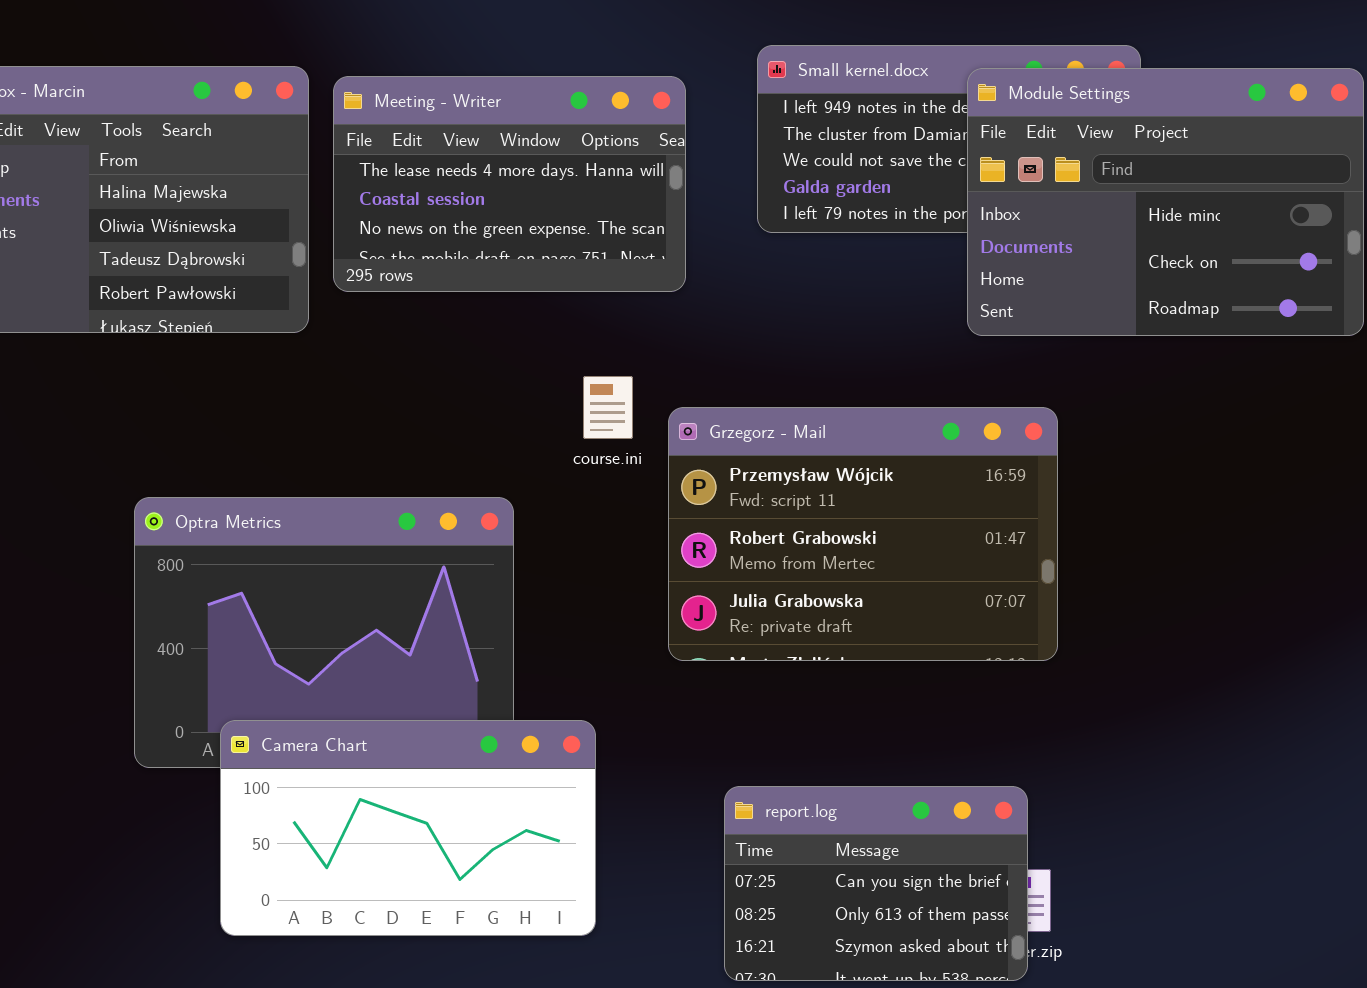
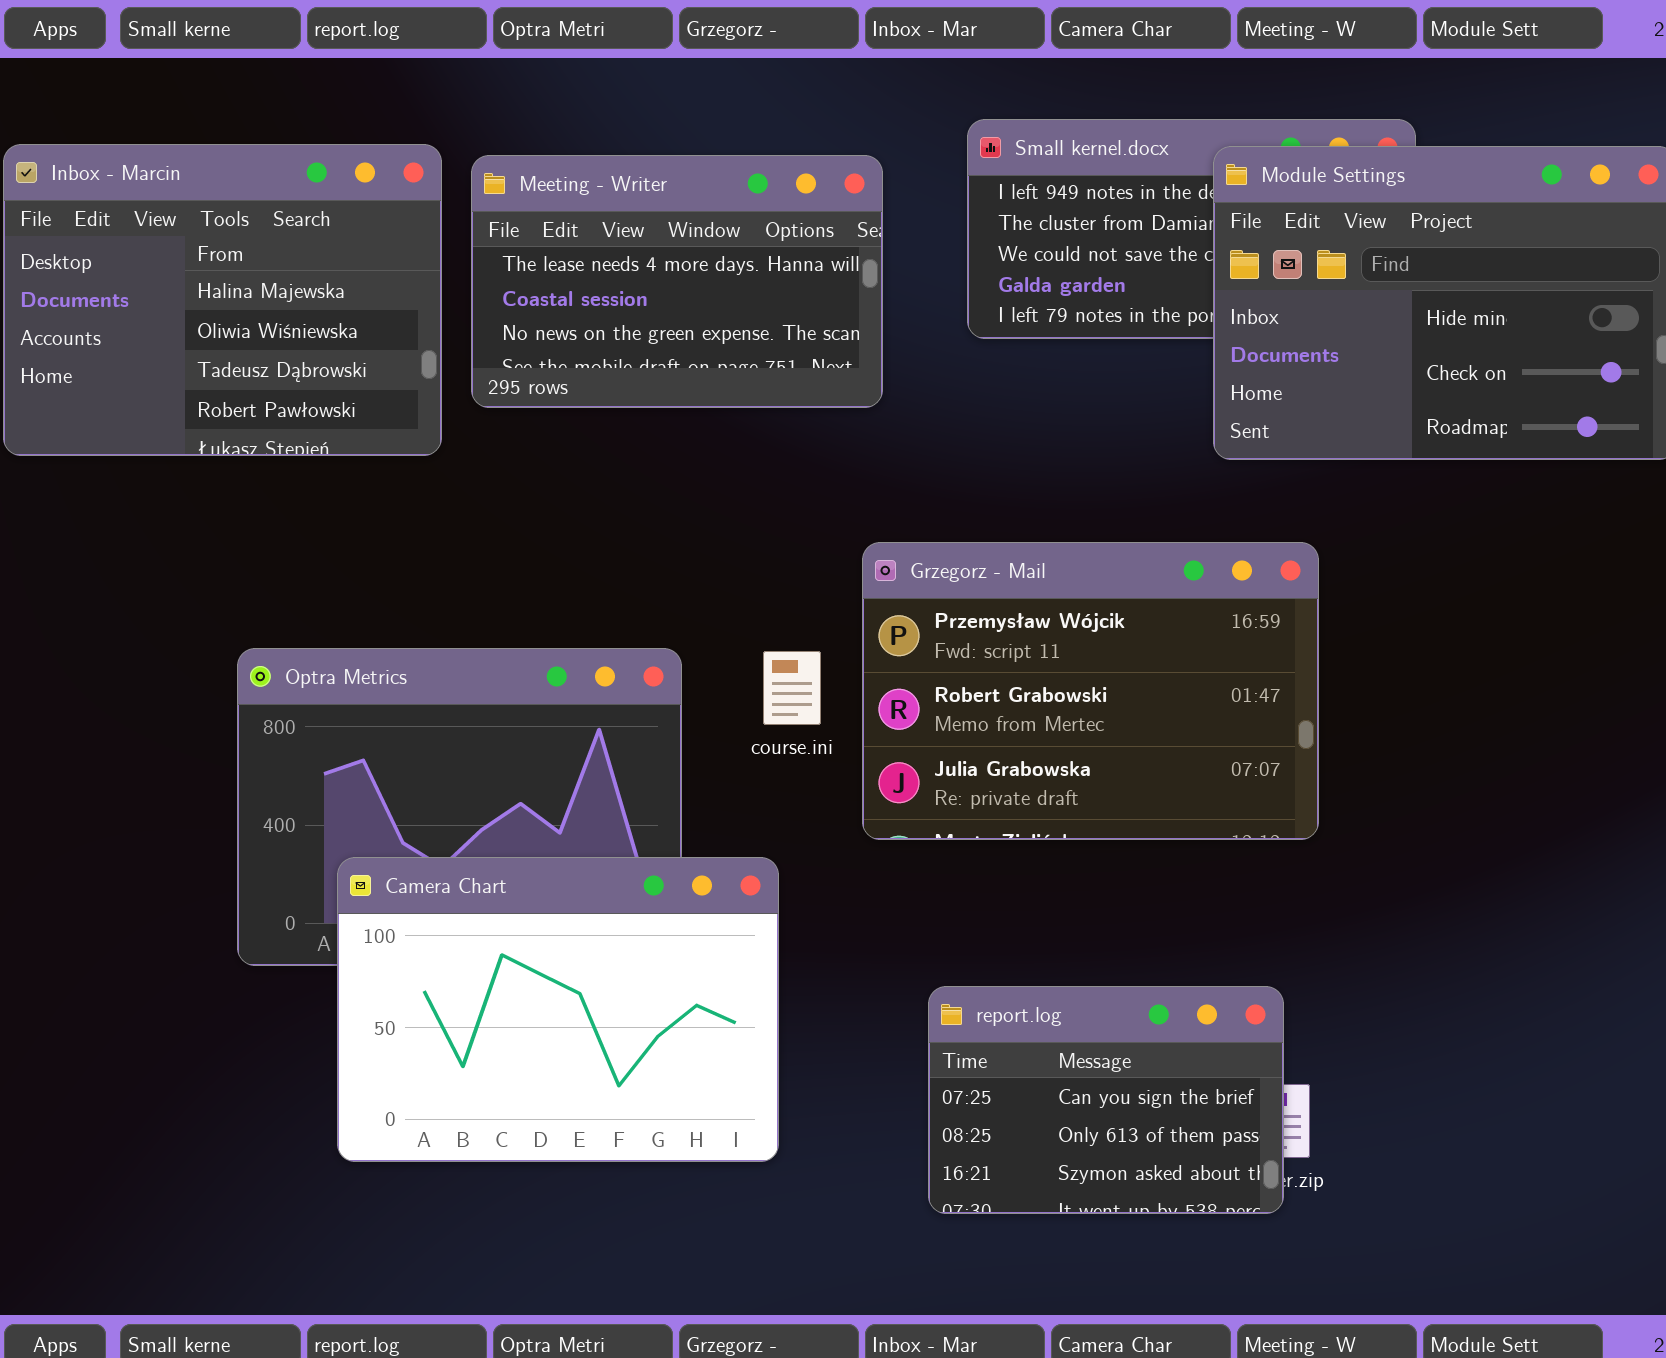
course.ini: [583,376,633,439] -> [763,651,821,725], moved
Camera Chart: [220,720,596,936] -> [337,857,779,1162], resized

